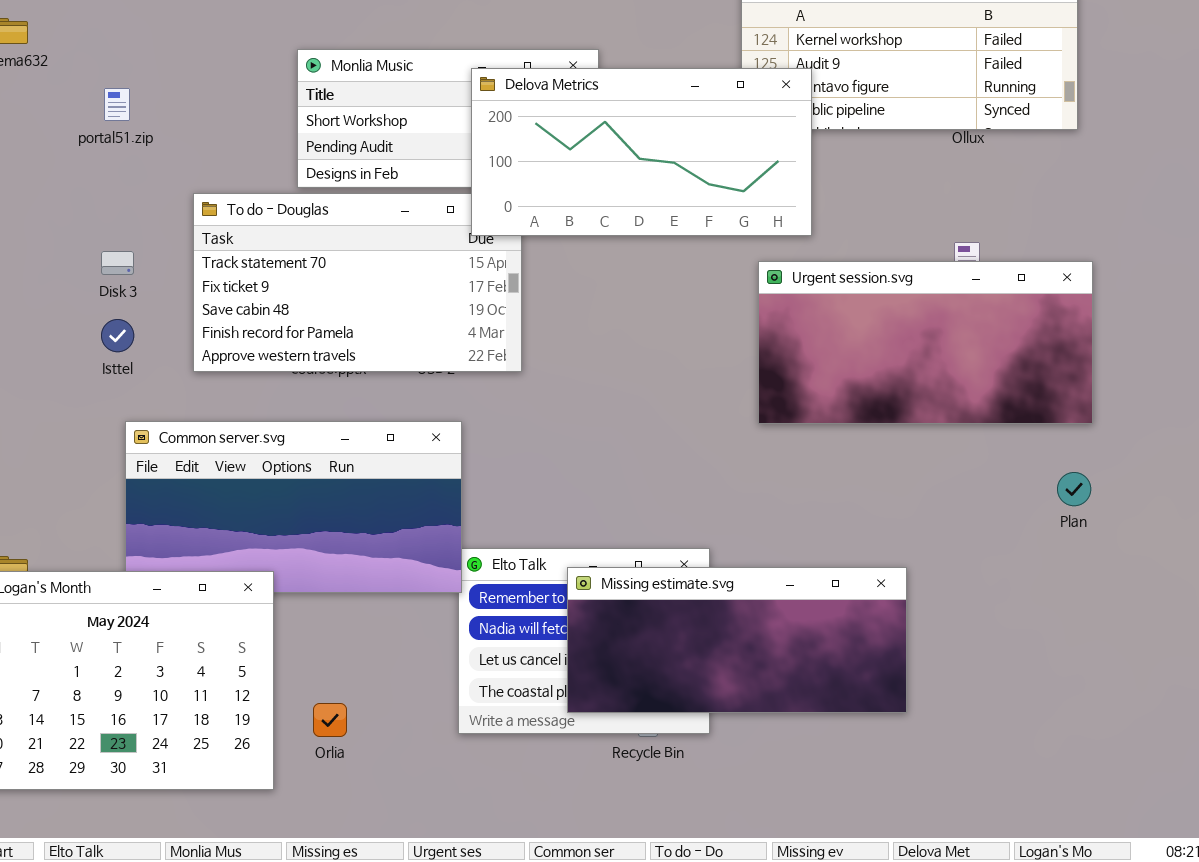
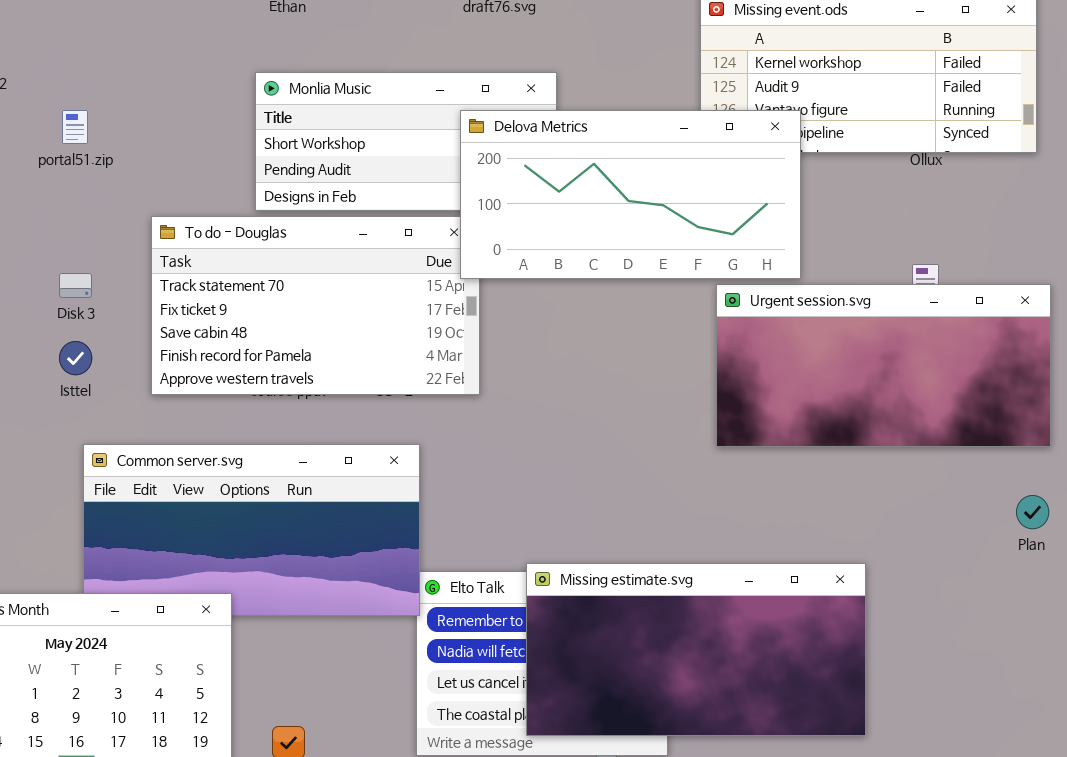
Delova Metrics: [471,68,812,236] -> [460,110,801,279], moved
Missing estimate.svg: [567,567,907,713] -> [526,563,866,736], resized

